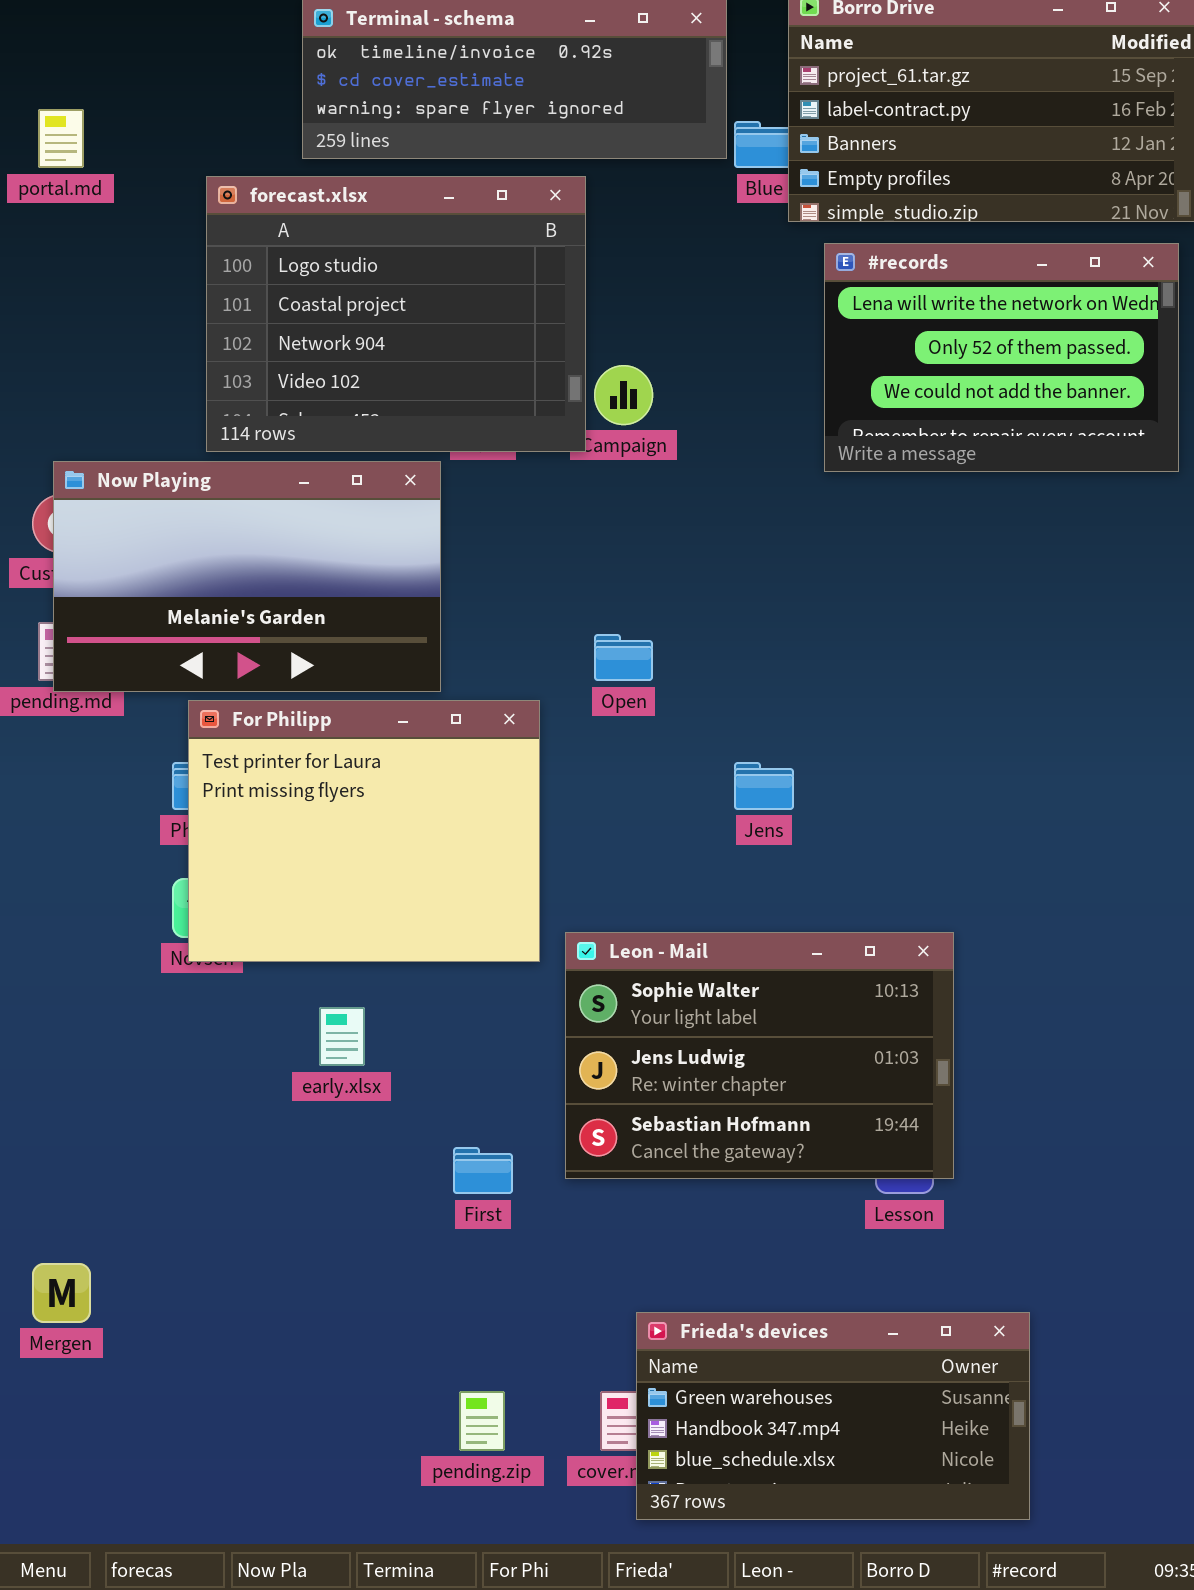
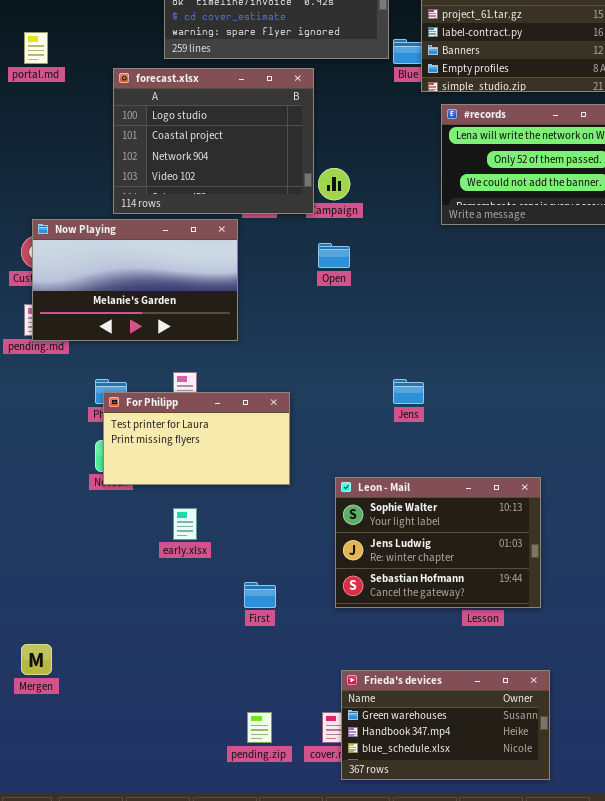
Open: [594,634,653,681] -> [318,243,350,268], moved
For Philipp: [188,700,540,962] -> [103,392,290,485], resized
Leon - Mail: [565,932,954,1179] -> [335,477,541,608], moved

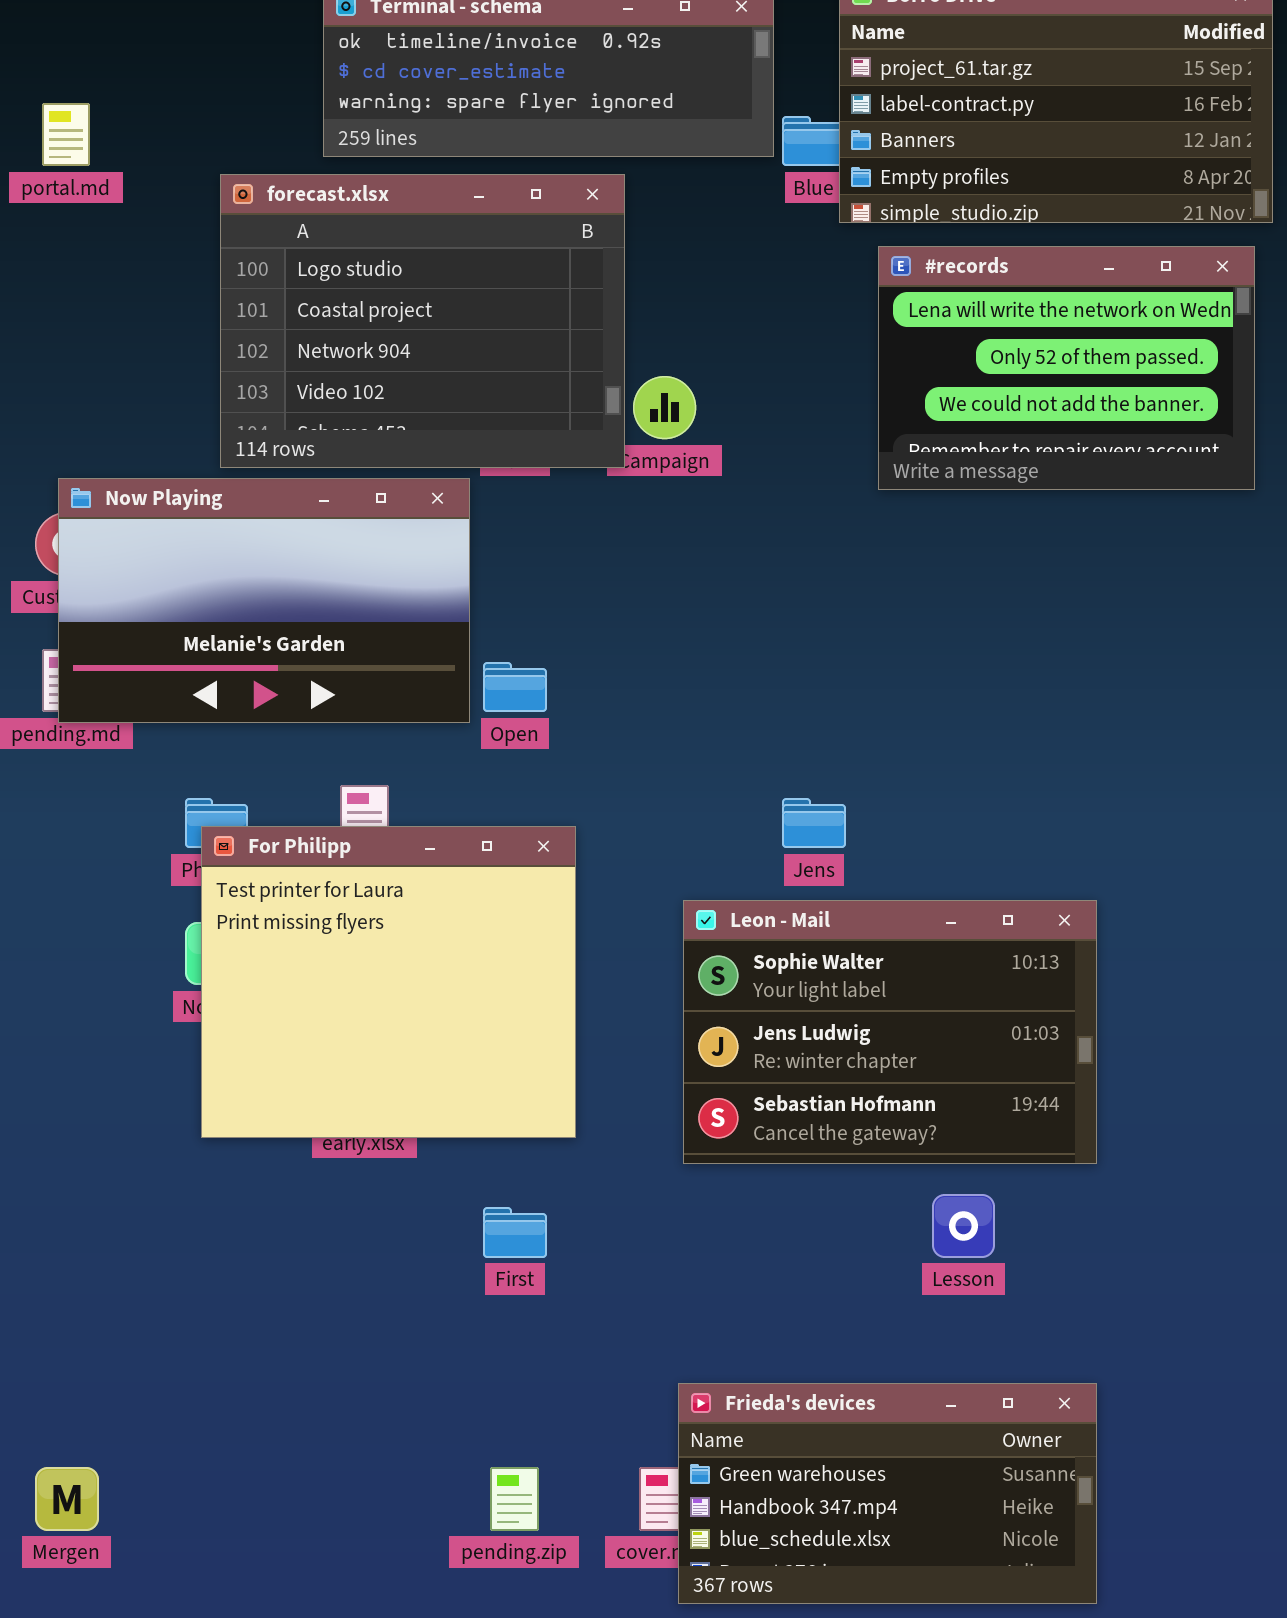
Open: [318,243,350,268] -> [483,662,547,712], moved
For Philipp: [103,392,290,485] -> [201,826,576,1138], resized
Leon - Mail: [335,477,541,608] -> [683,900,1097,1164], moved
Mergen: [21,644,52,675] -> [35,1467,99,1531], moved

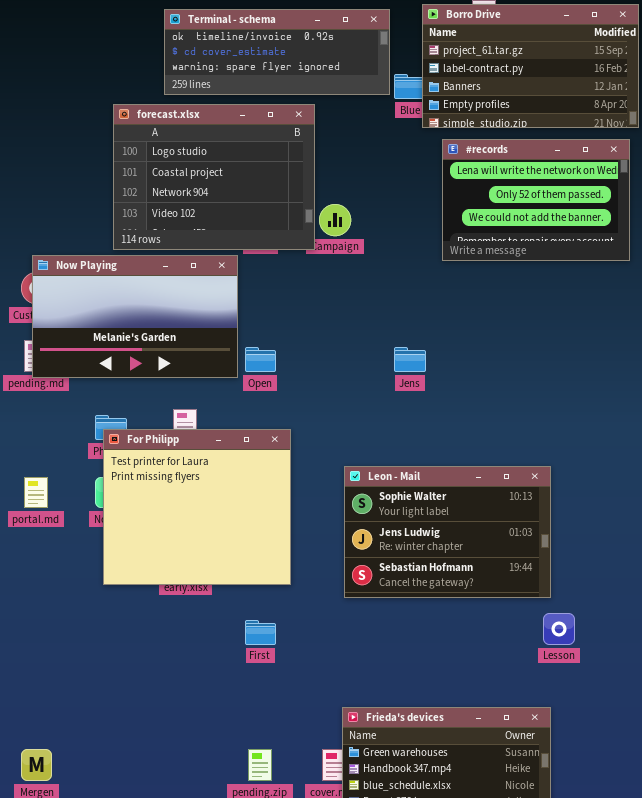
portal.md: [42,103,90,166] -> [24,477,48,508], moved
Jens: [782,798,846,848] -> [394,347,426,372], moved
Lesson: [932,1194,995,1258] -> [543,613,575,645], moved

